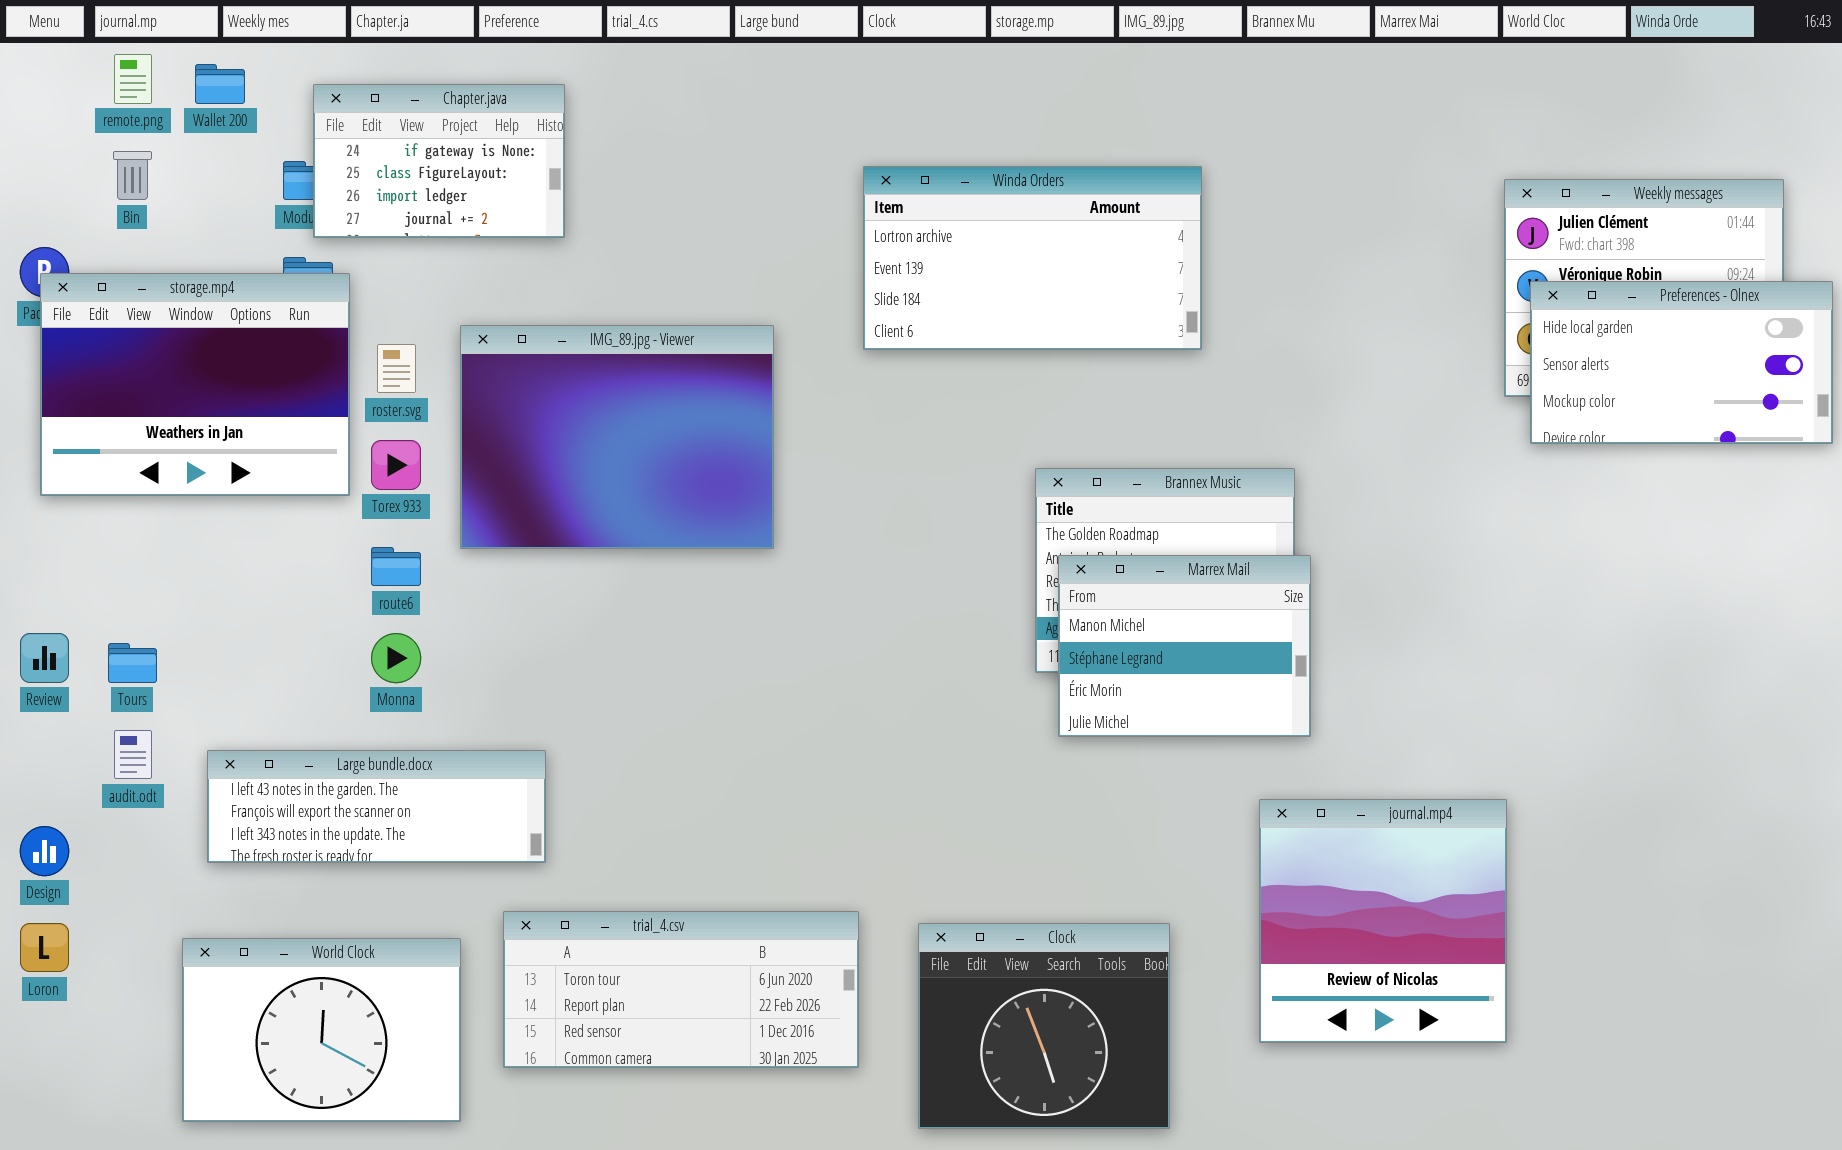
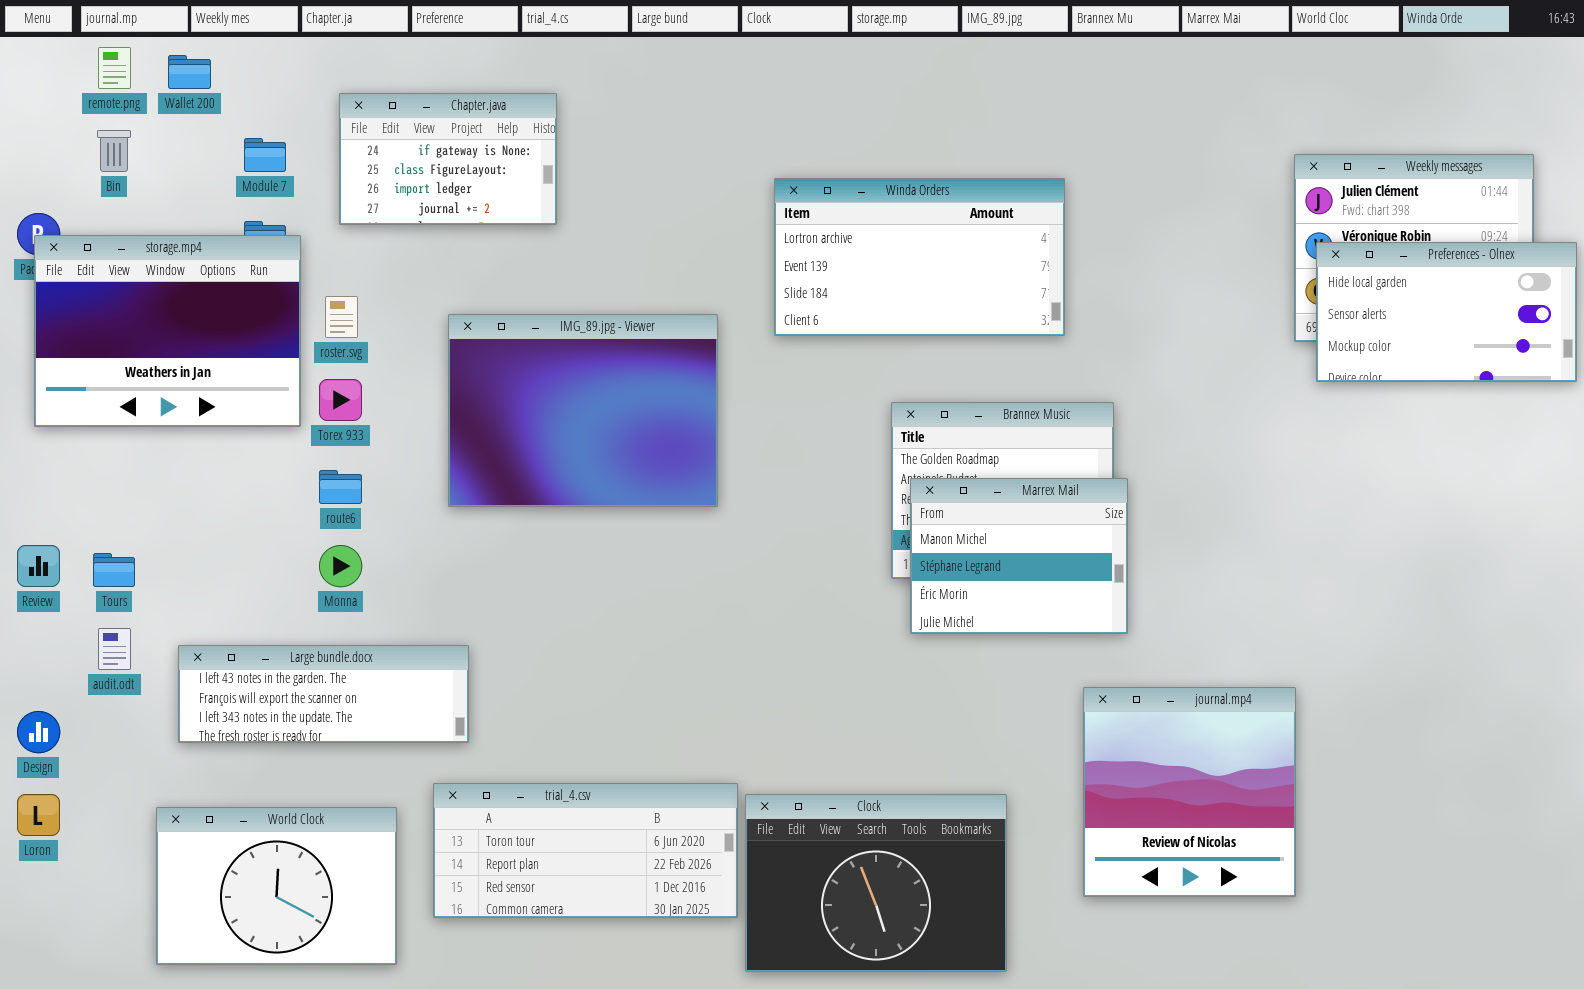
Chapter.java: [313,84,565,238] -> [339,93,557,225], moved
Winda Orders: [863,166,1202,350] -> [774,178,1065,336], moved
IMG_89.jpg - Viewer: [460,325,774,549] -> [448,314,718,507], moved
Clock: [918,923,1170,1129] -> [745,794,1007,972], resized

